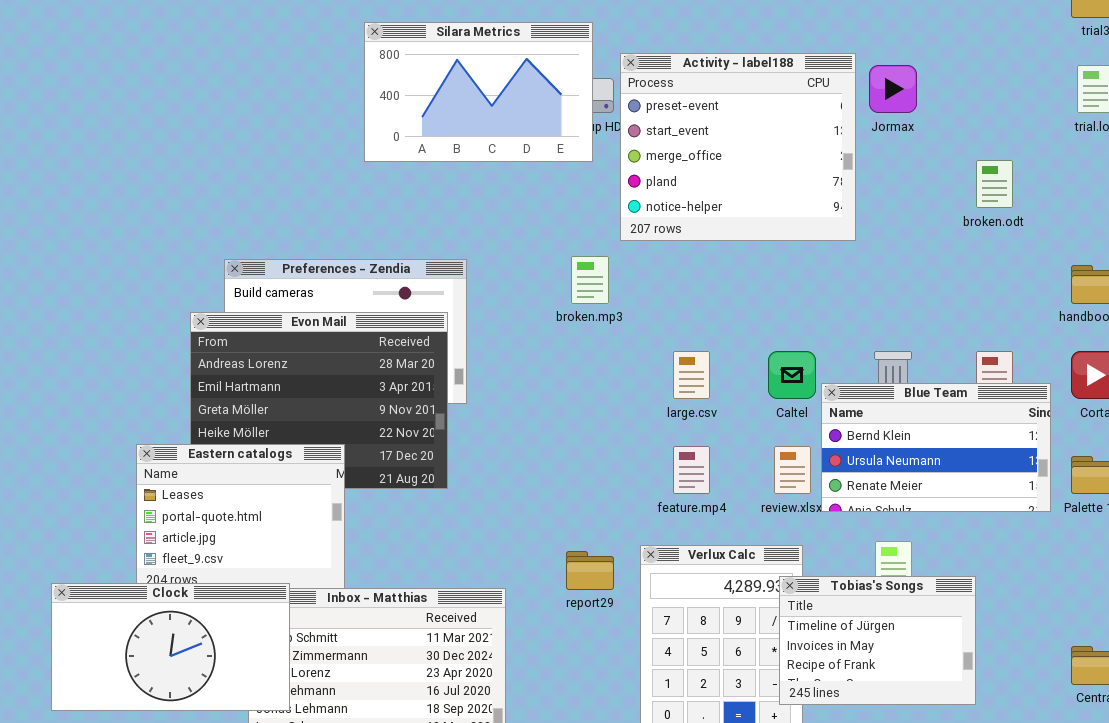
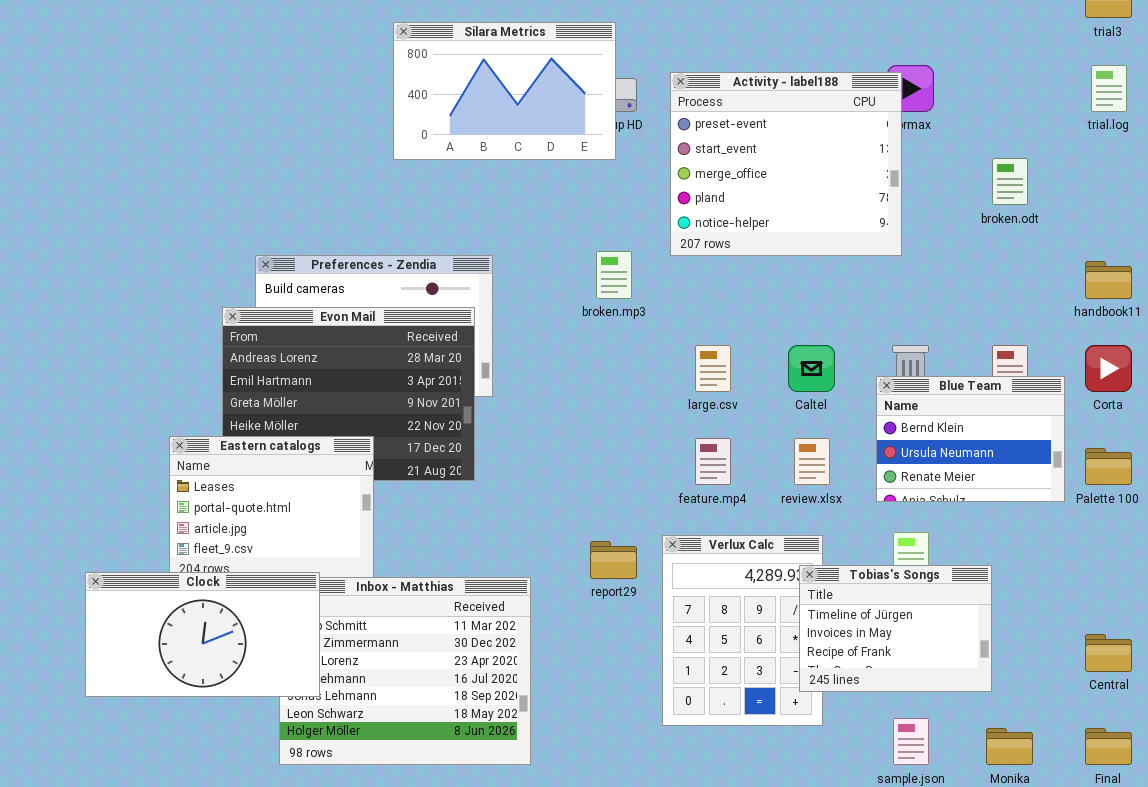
Activity - label188: [620,53,856,241] -> [670,72,902,256], moved
Blue Team: [821,383,1051,512] -> [876,376,1065,502], resized

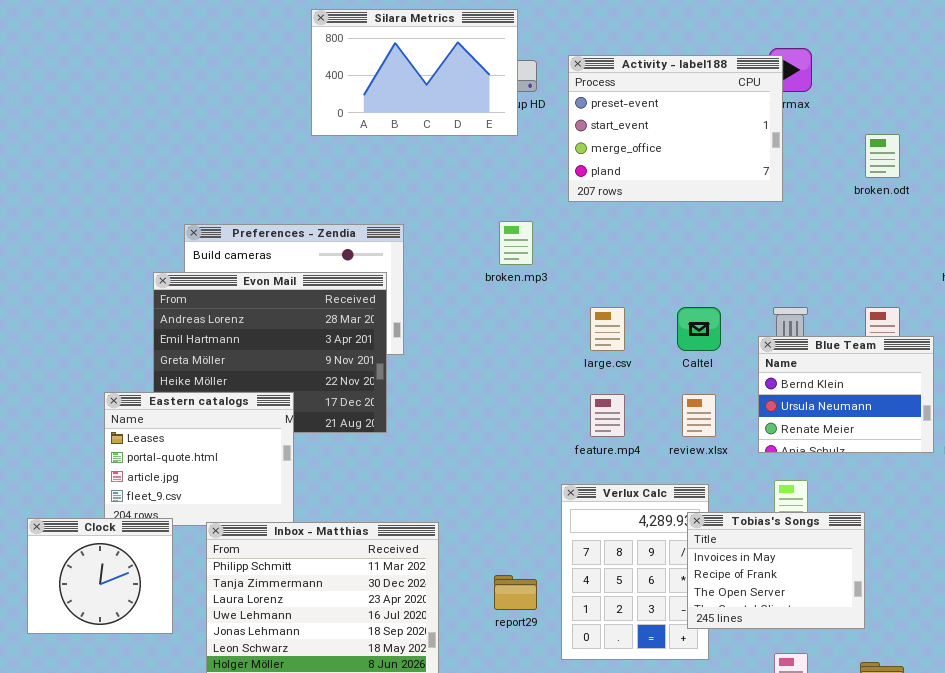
Activity - label188: [670,72,902,256] -> [568,55,783,202], resized
report29: [590,541,637,579] -> [494,575,537,610], moved
Tobias's Songs: [799,565,992,692] -> [687,512,865,629], scrolled down 1 row
Clock: [85,572,320,697] -> [27,518,173,634], resized

